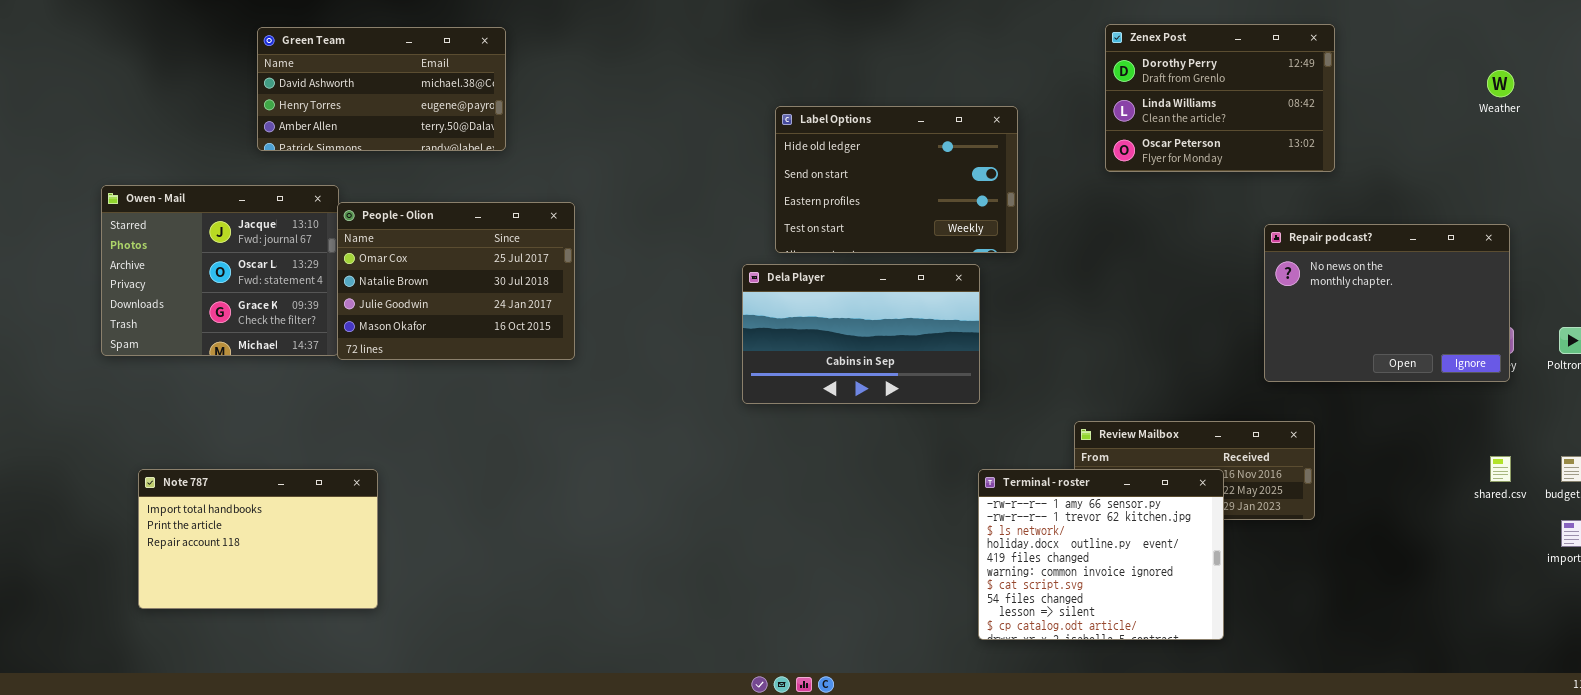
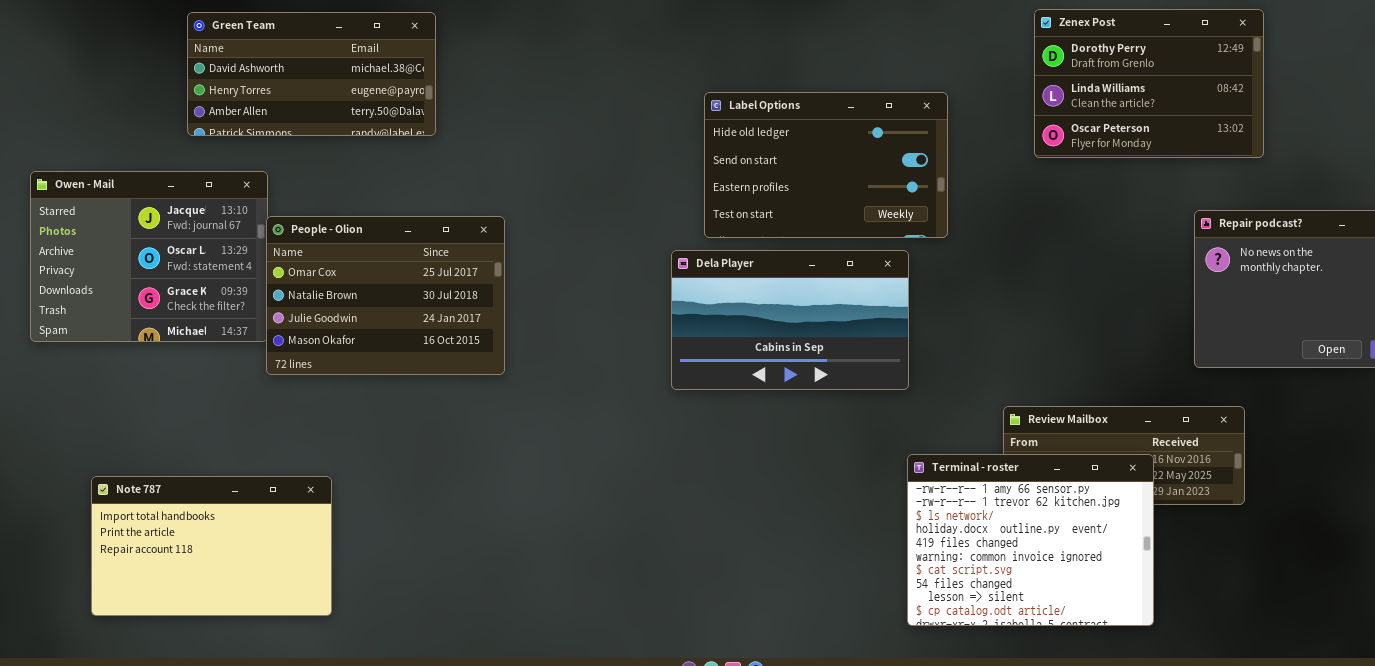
People - Olion: [337,202,575,360] -> [266,216,505,375], moved
Note 787: [138,469,378,609] -> [91,476,332,616], moved

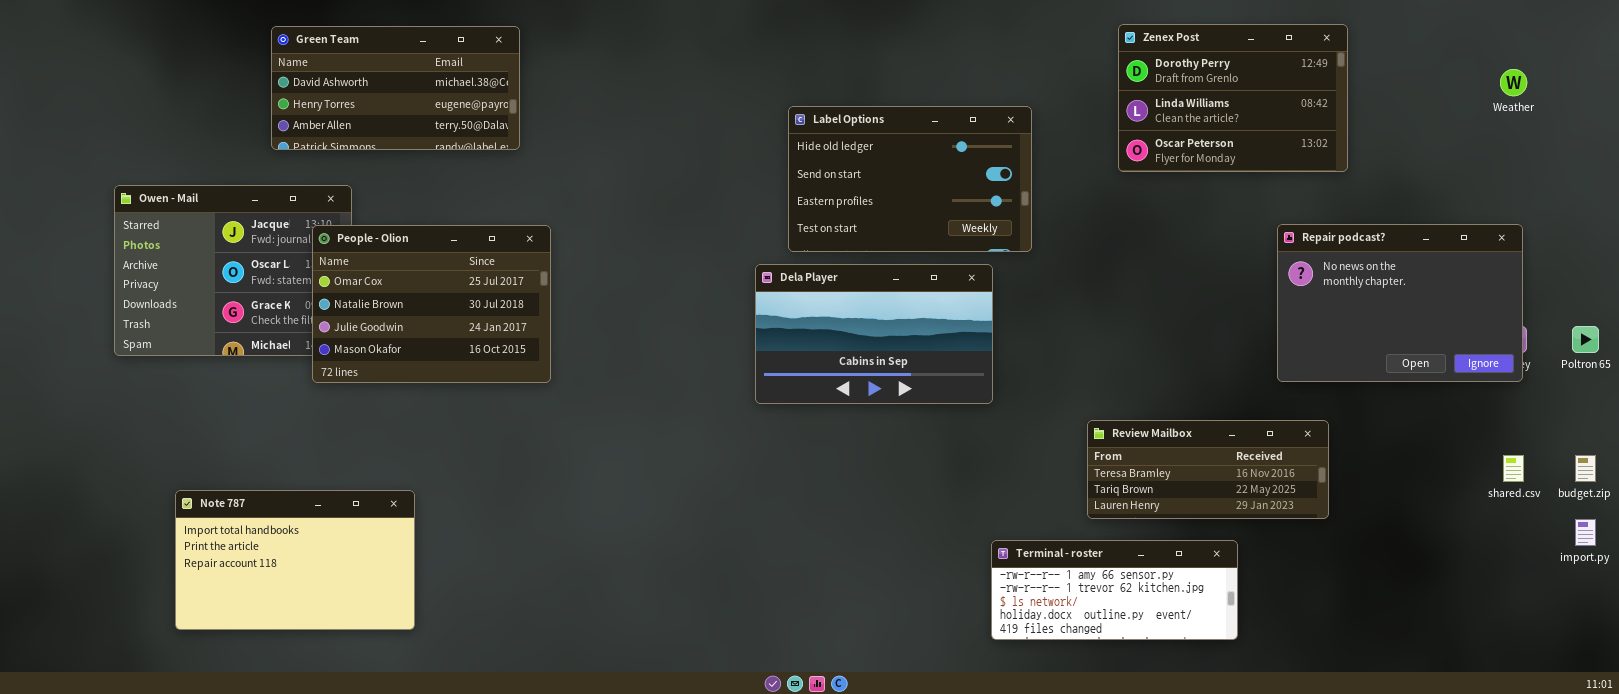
People - Olion: [266,216,505,375] -> [312,225,551,383], moved
Terminal - roster: [907,454,1154,626] -> [991,540,1238,640], resized

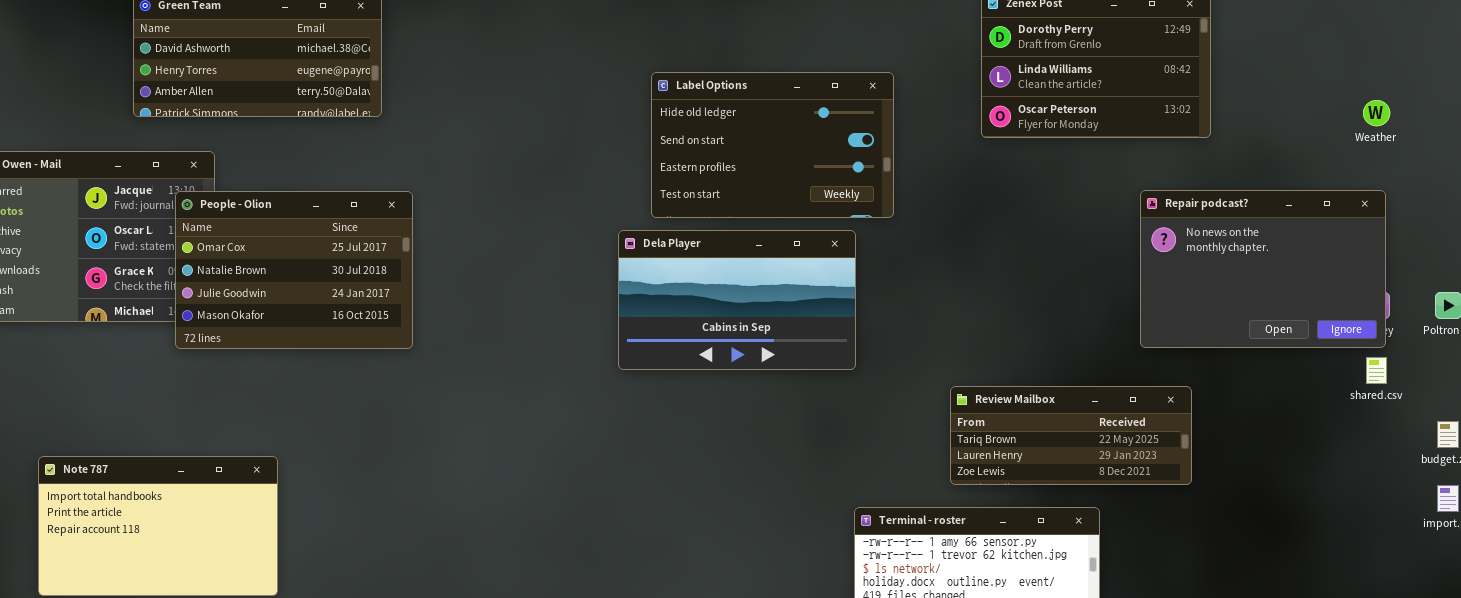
Weather: [1500,69,1527,96] -> [1363,100,1390,126], moved
Review Mailbox: [1087,420,1329,519] -> [950,386,1192,485], scrolled down 1 row
shared.csv: [1503,455,1524,482] -> [1366,357,1387,384], moved

